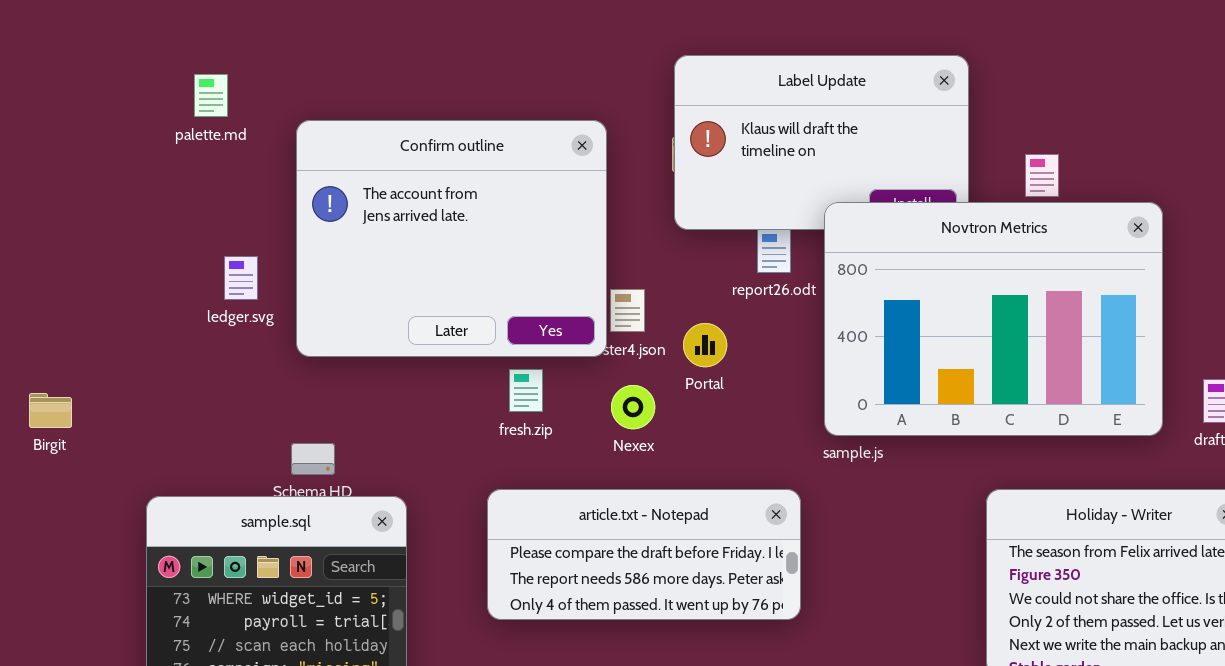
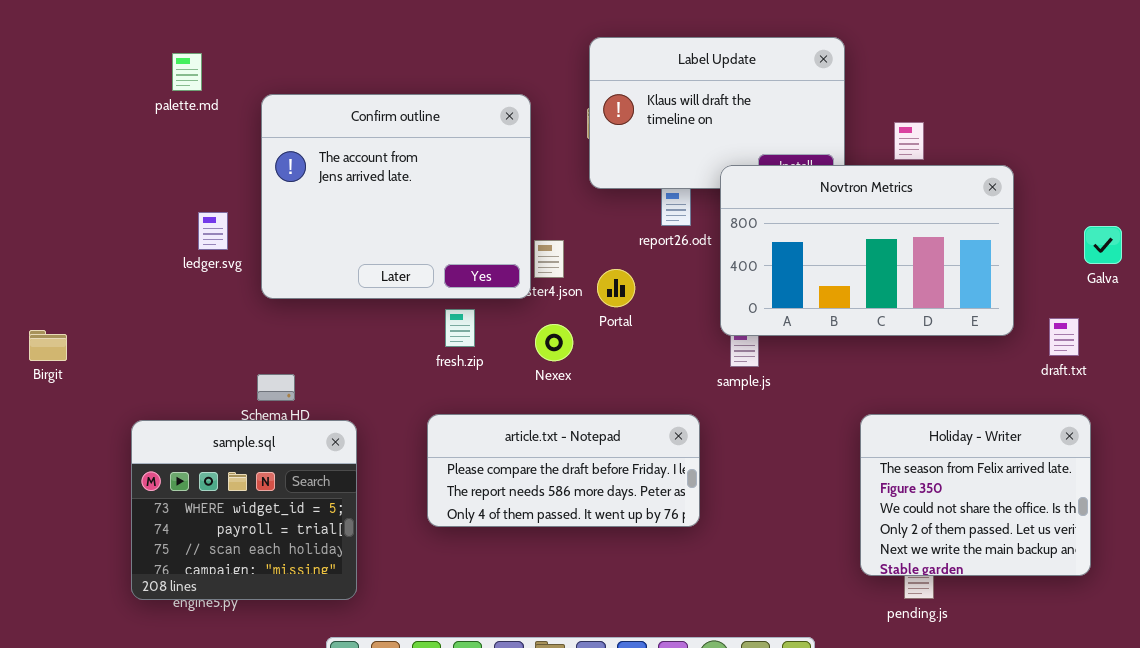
Novtron Metrics: [824,202,1163,436] -> [720,165,1014,336], resized

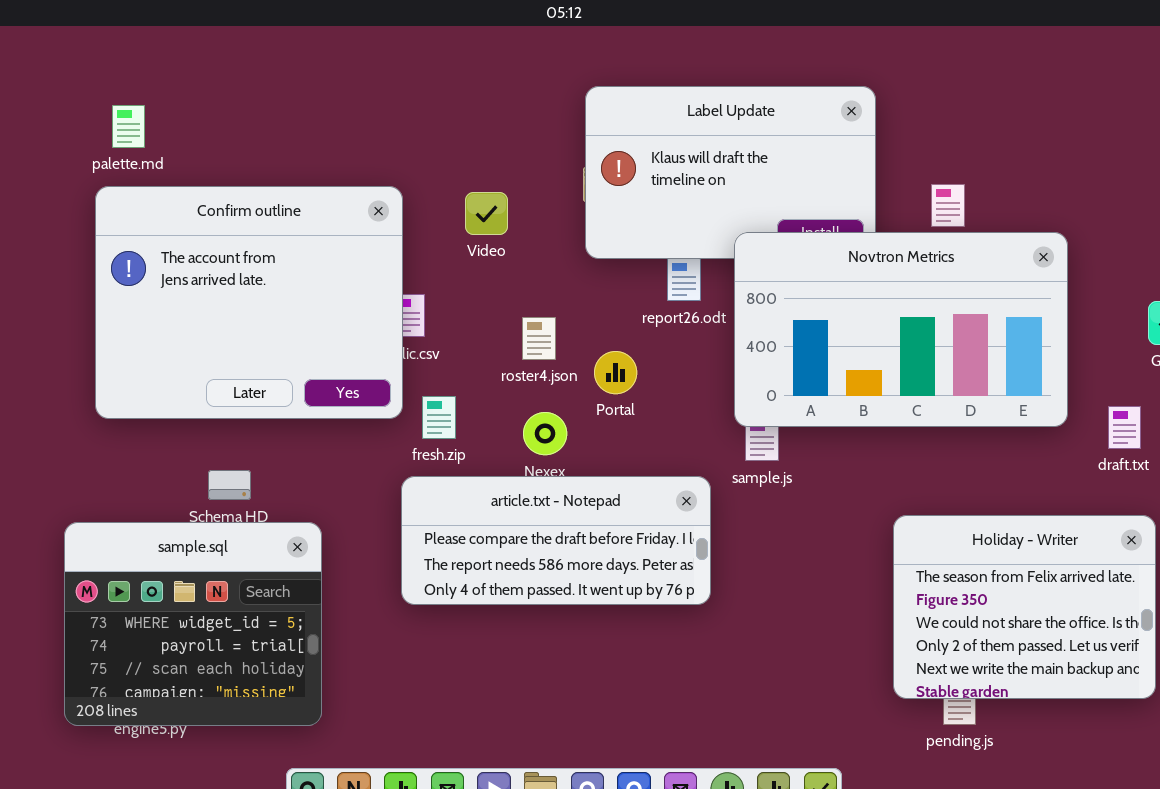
Confirm outline: [261,94,531,299] -> [95,186,403,419], moved
article.txt - Notepad: [427,414,700,527] -> [401,476,711,605], moved

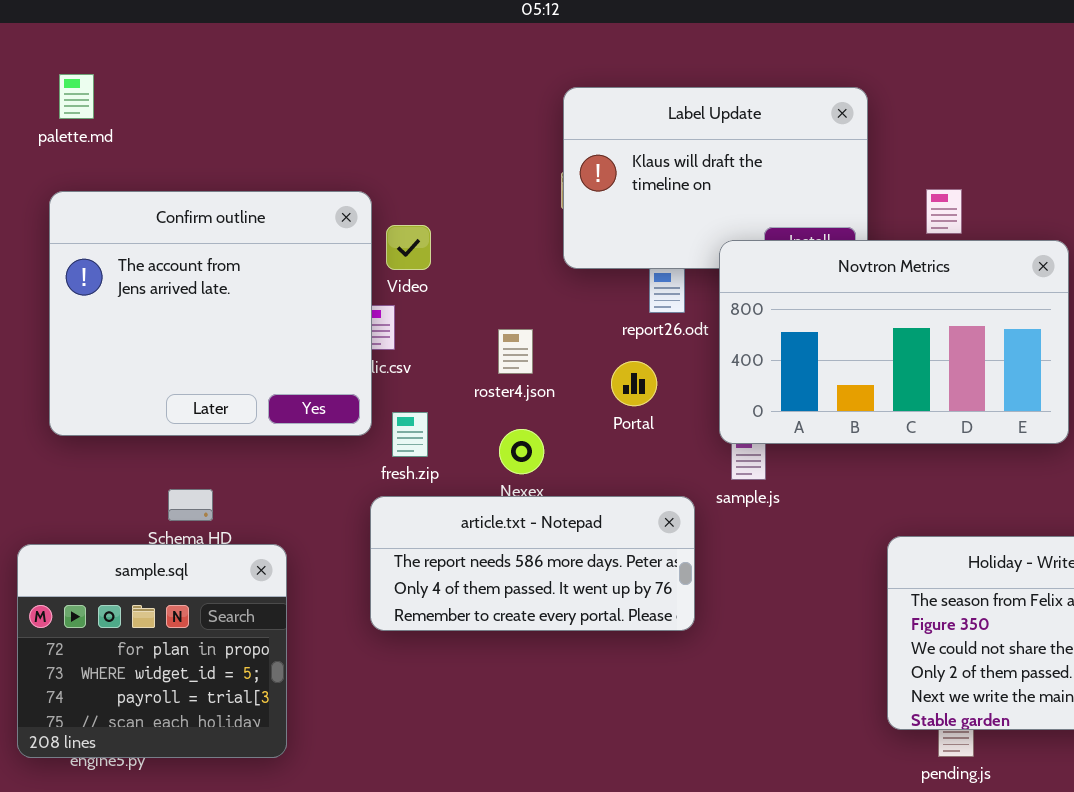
palette.md: [112,105,145,148] -> [59,74,94,119], moved
Video: [465,192,508,235] -> [386,225,431,270], moved
Portal: [594,351,637,394] -> [611,361,657,406], moved
article.txt - Notepad: [401,476,711,605] -> [370,496,695,631], scrolled down 1 row
sample.sql: [64,522,322,726] -> [17,544,287,758], scrolled up 1 row

